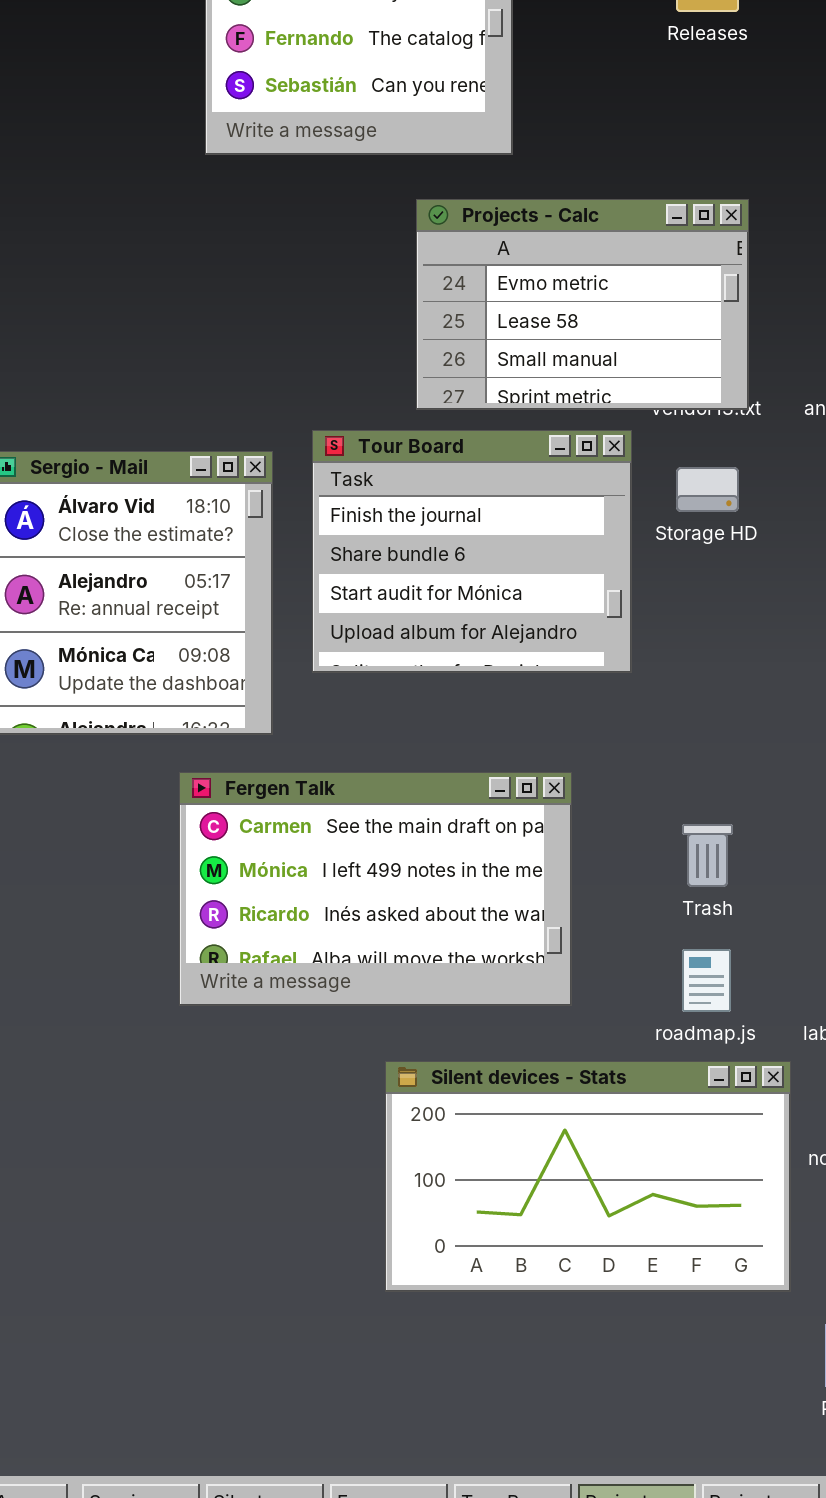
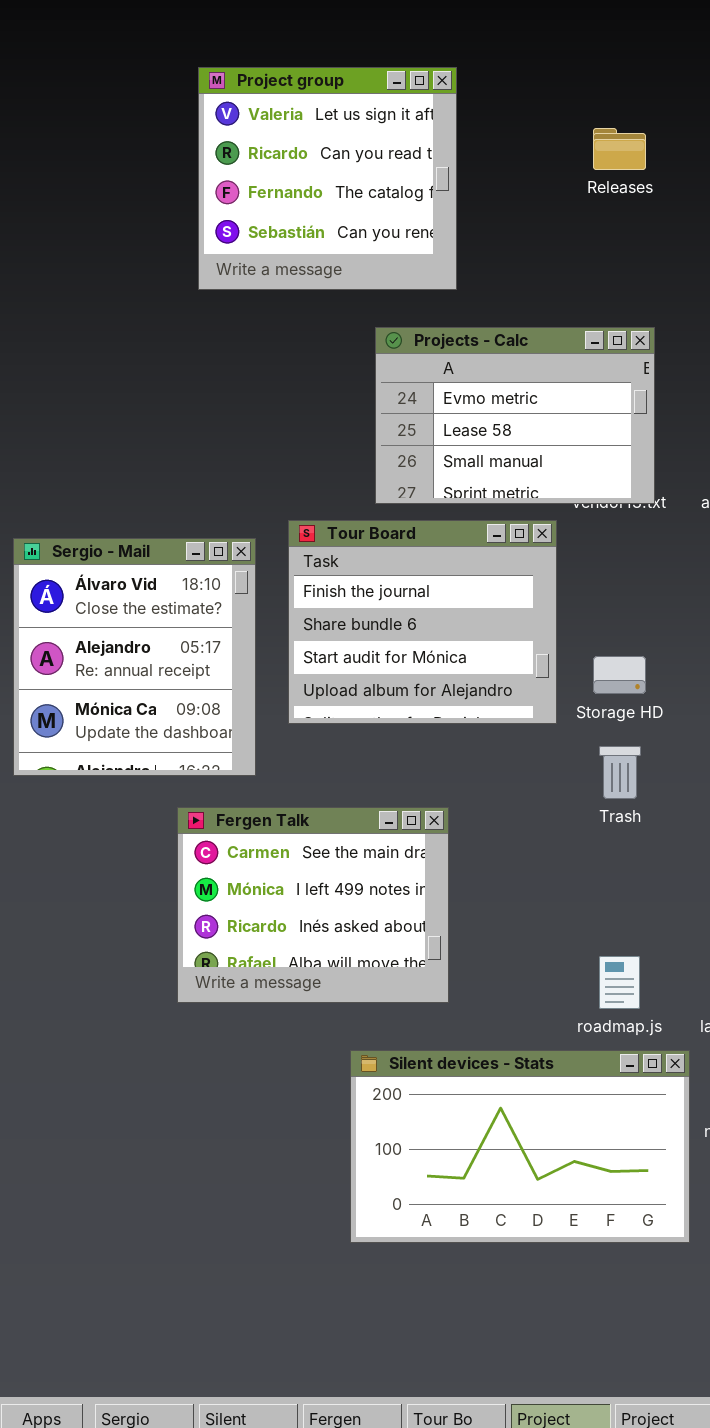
Storage HD: [676,467,739,512] -> [593,656,646,694], moved
Fergen Talk: [179,772,572,1006] -> [177,807,449,1003], resized
Trash: [682,824,733,887] -> [599,746,641,799], moved

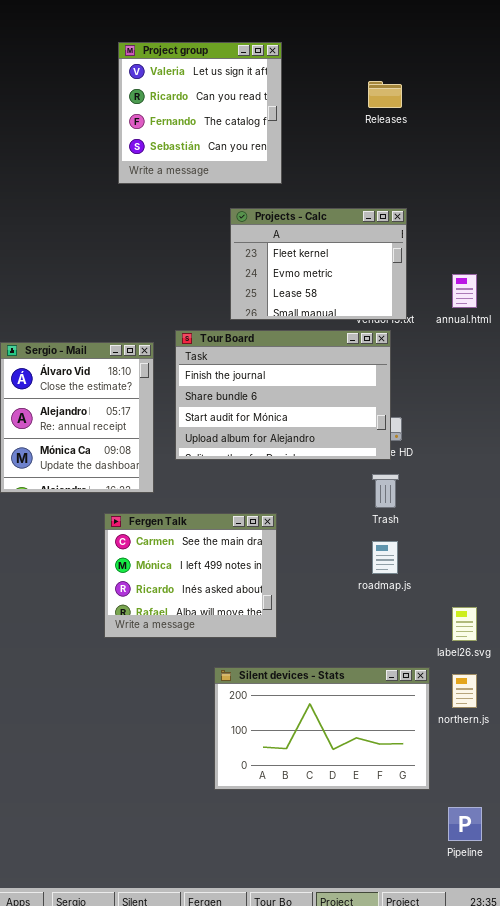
Projects - Calc: [375,327,655,504] -> [230,208,407,320], scrolled up 1 row
Tour Board: [288,520,557,724] -> [175,330,391,460], resized
roadmap.js: [599,956,640,1009] -> [372,541,398,574], moved

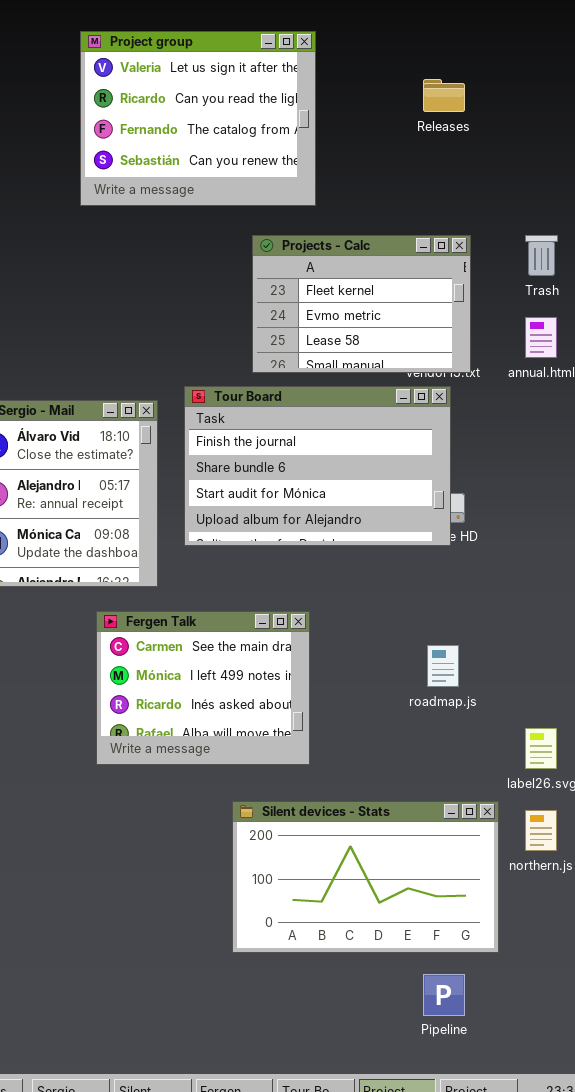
Project group: [118,42,282,184] -> [80,31,316,206], resized
Trash: [372,474,399,508] -> [525,235,558,276], moved
Pipeline: [448,807,482,841] -> [423,974,465,1016], moved

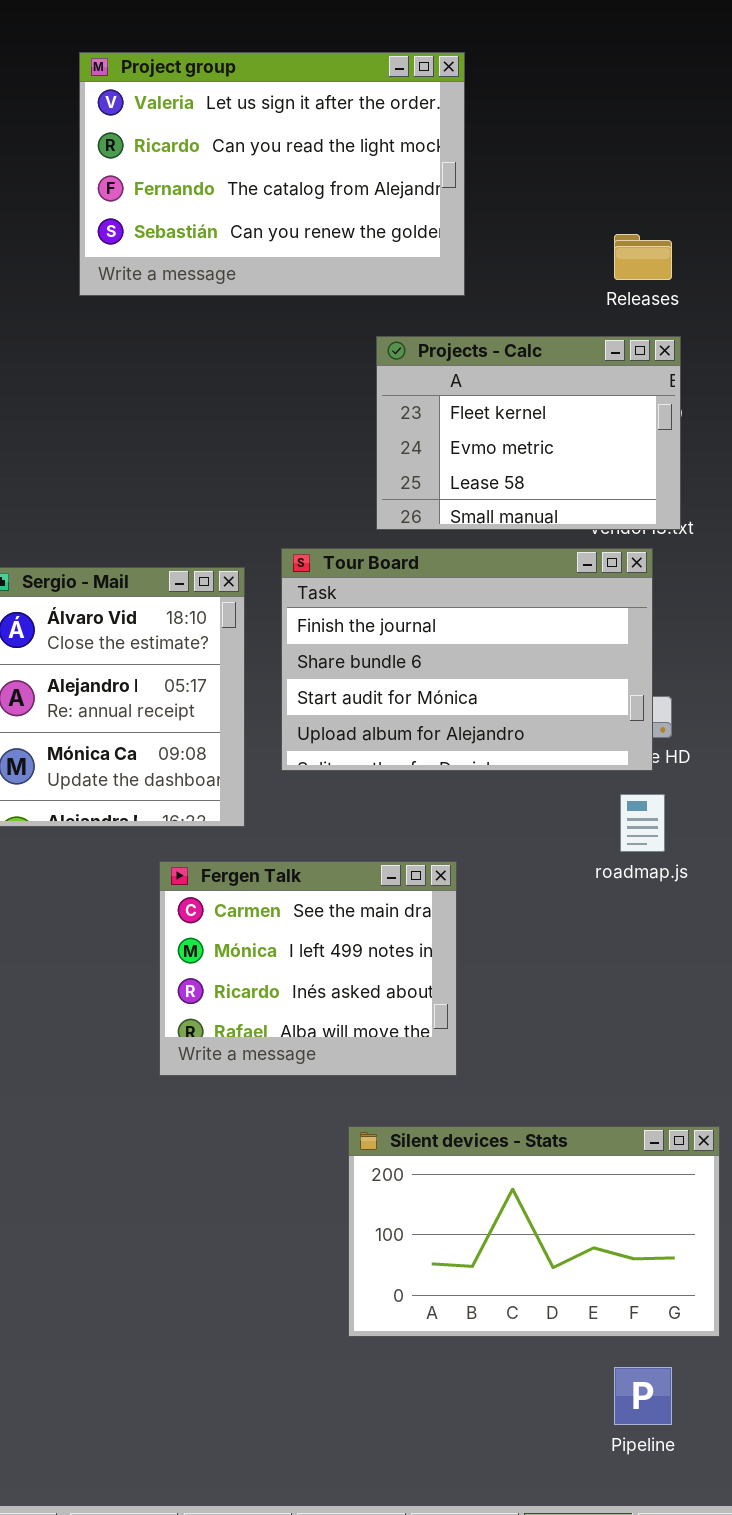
Project group: [80,31,316,206] -> [79,52,465,296], resized
Releases: [423,79,465,112] -> [614,234,672,280], moved
roadmap.js: [427,645,459,687] -> [620,794,665,852], moved

